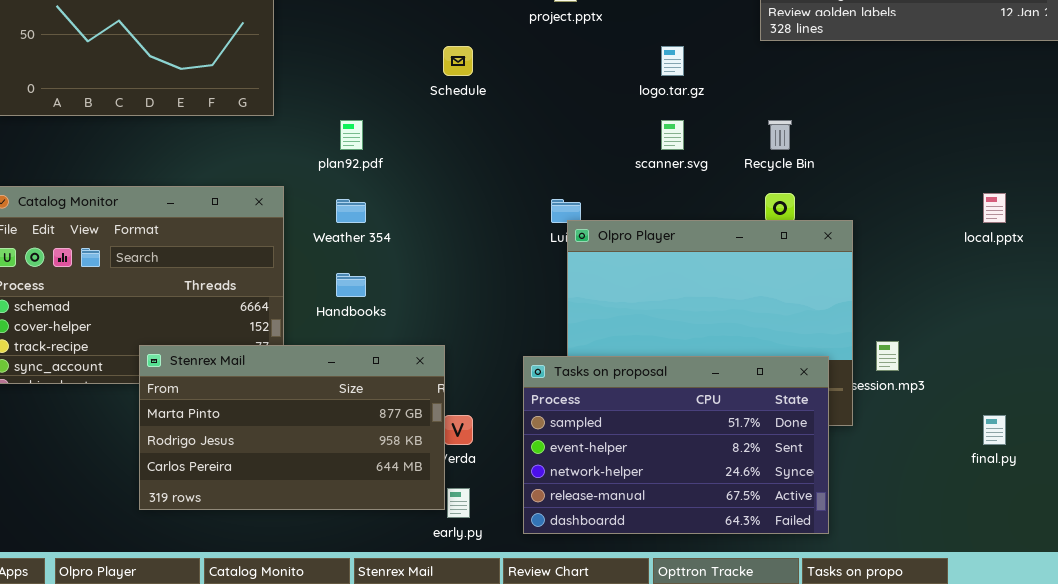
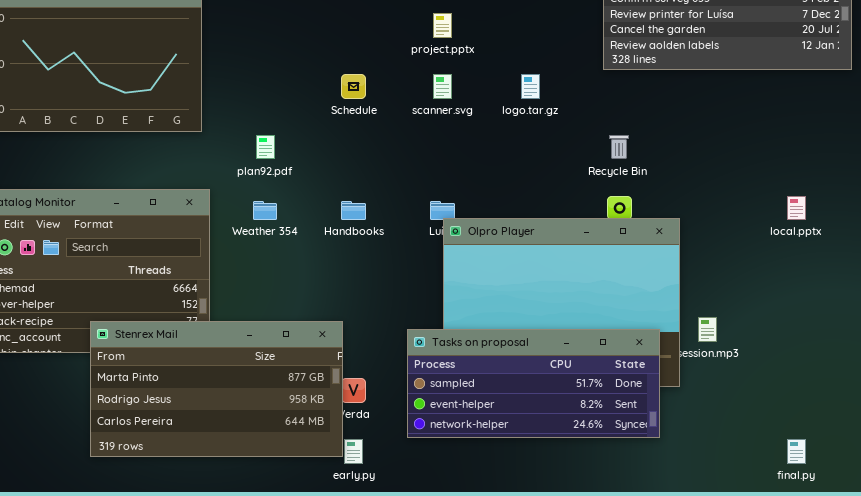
scanner.svg: [661,120,684,150] -> [433,74,452,99], moved
Handbooks: [336,273,366,297] -> [341,201,366,220], moved
Tasks on proposal: [523,356,829,534] -> [407,329,660,438], resized
final.py: [983,415,1006,445] -> [787,439,806,464], moved

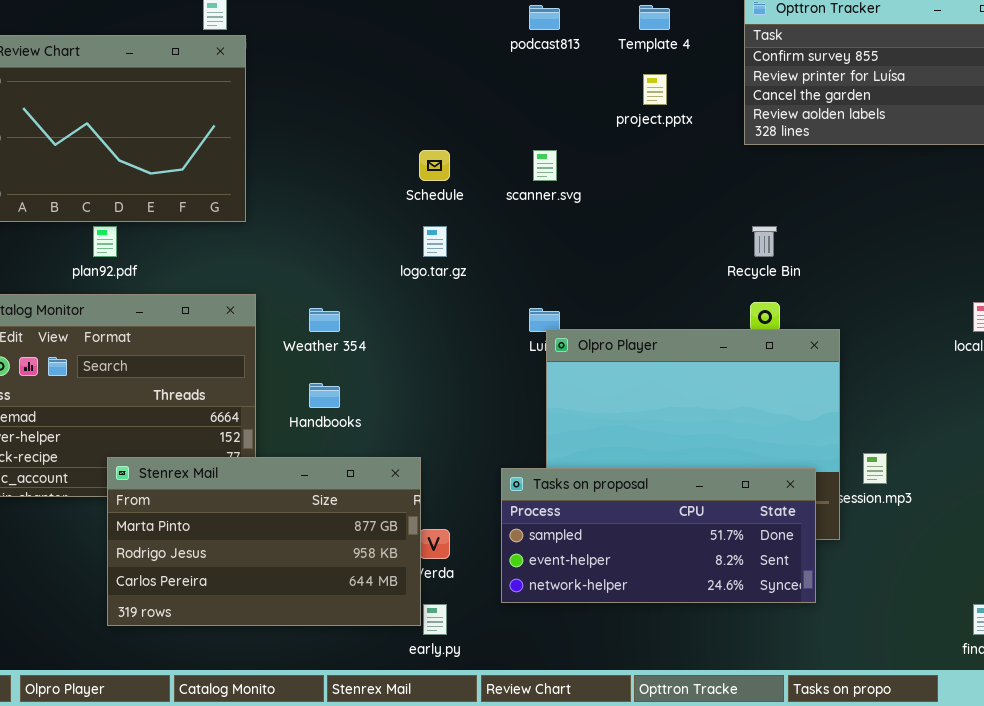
project.pptx: [433,13,452,38] -> [643,74,667,105], moved
logo.tar.gz: [521,74,540,99] -> [423,226,447,257], moved
plan92.pdf: [256,135,275,159] -> [93,226,117,257], moved
Handbooks: [341,201,366,220] -> [309,383,340,408], moved

